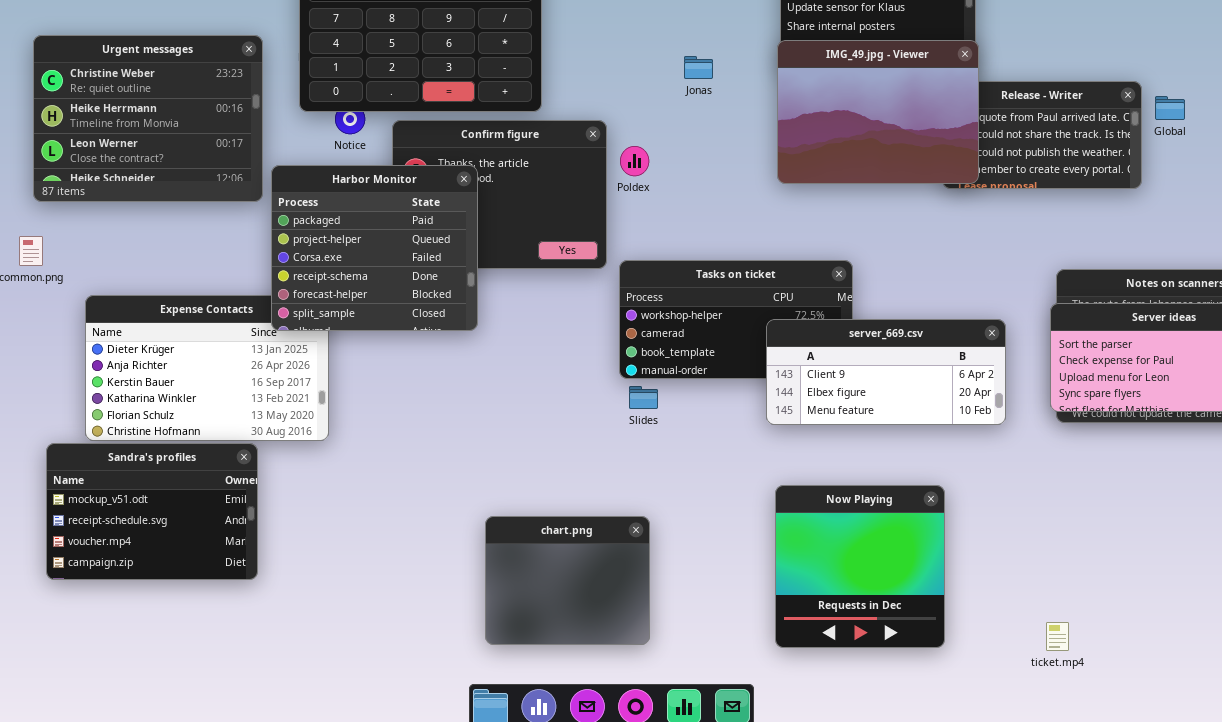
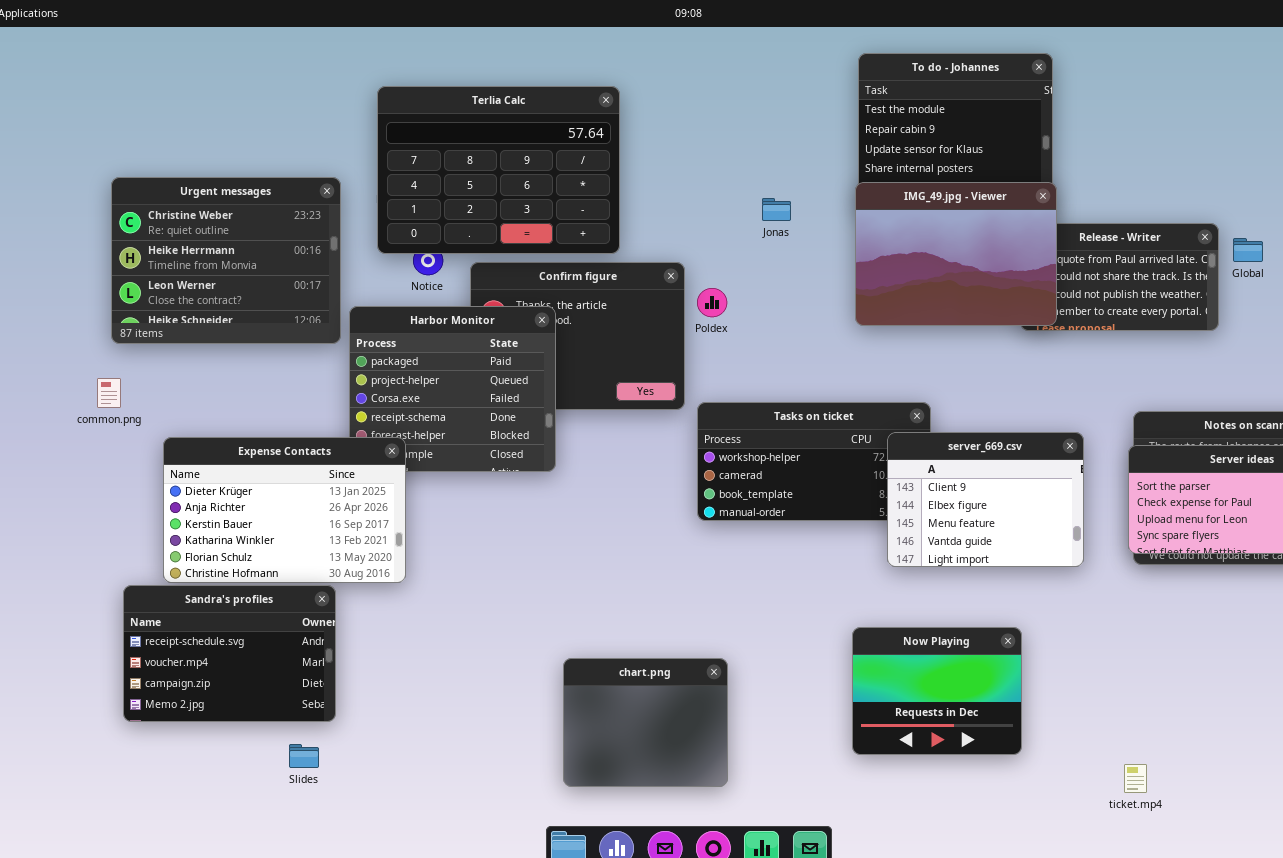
Expense Contacts: [85,295,329,441] -> [163,437,406,583], raised
server_669.csv: [766,319,1006,425] -> [887,432,1084,567], resized
Slides: [629,386,658,409] -> [289,744,319,768], moved
Sandra's profiles: [46,443,258,580] -> [123,585,336,722], scrolled down 1 row
Now Playing: [775,485,945,648] -> [852,627,1022,755], resized

